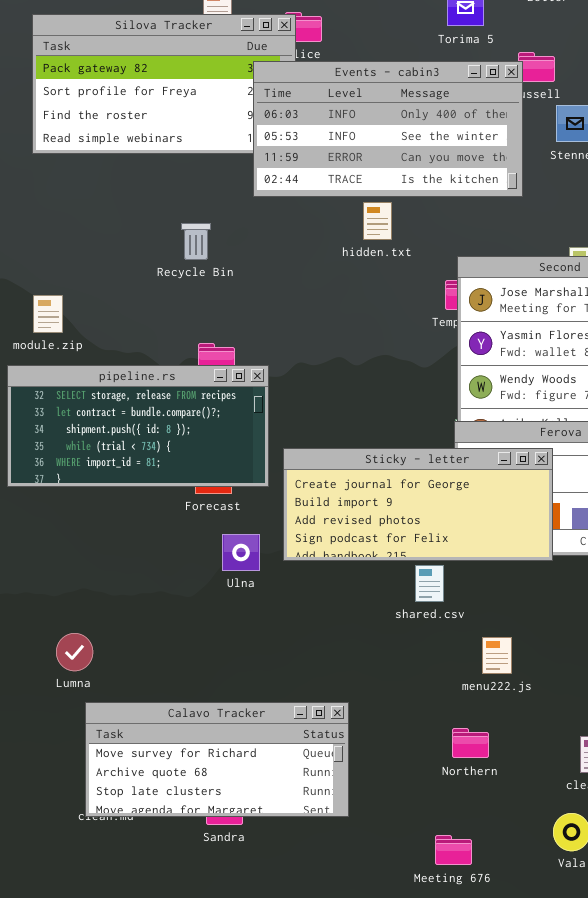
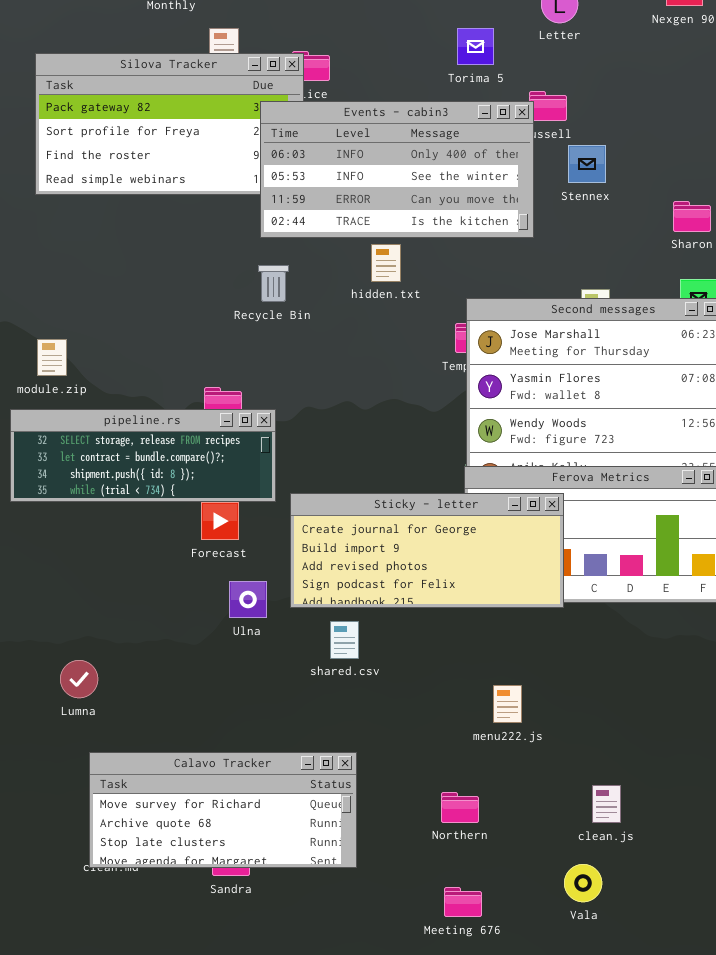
Recycle Bin: [181,223,211,260] -> [258,265,289,302], moved
pipeline.rs: [7,365,269,487] -> [10,409,276,502], resized
shared.csv: [415,565,444,602] -> [330,621,359,659], moved
Lumna: [56,633,93,671] -> [60,660,98,698], moved
Northern: [452,728,489,758] -> [441,792,479,823], moved

